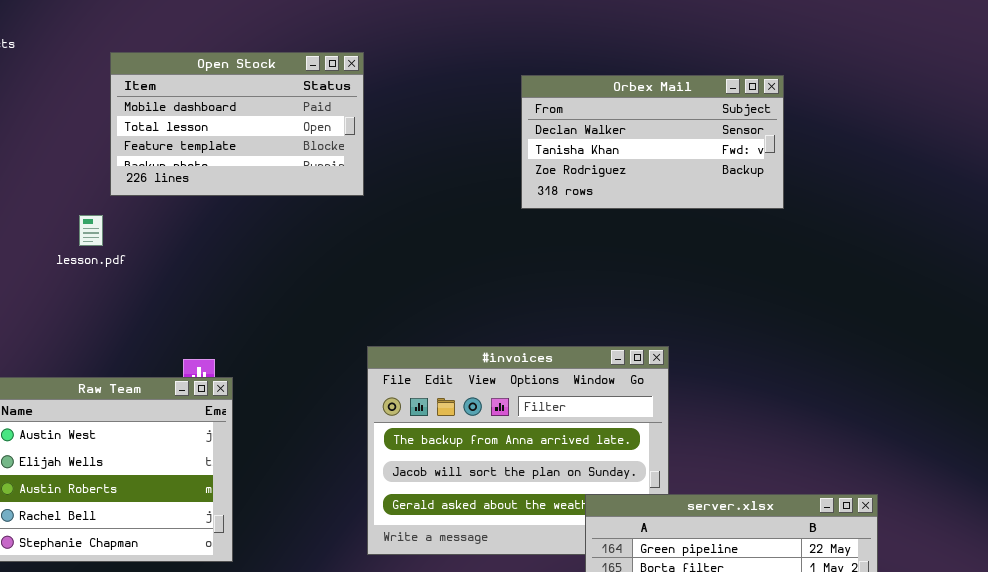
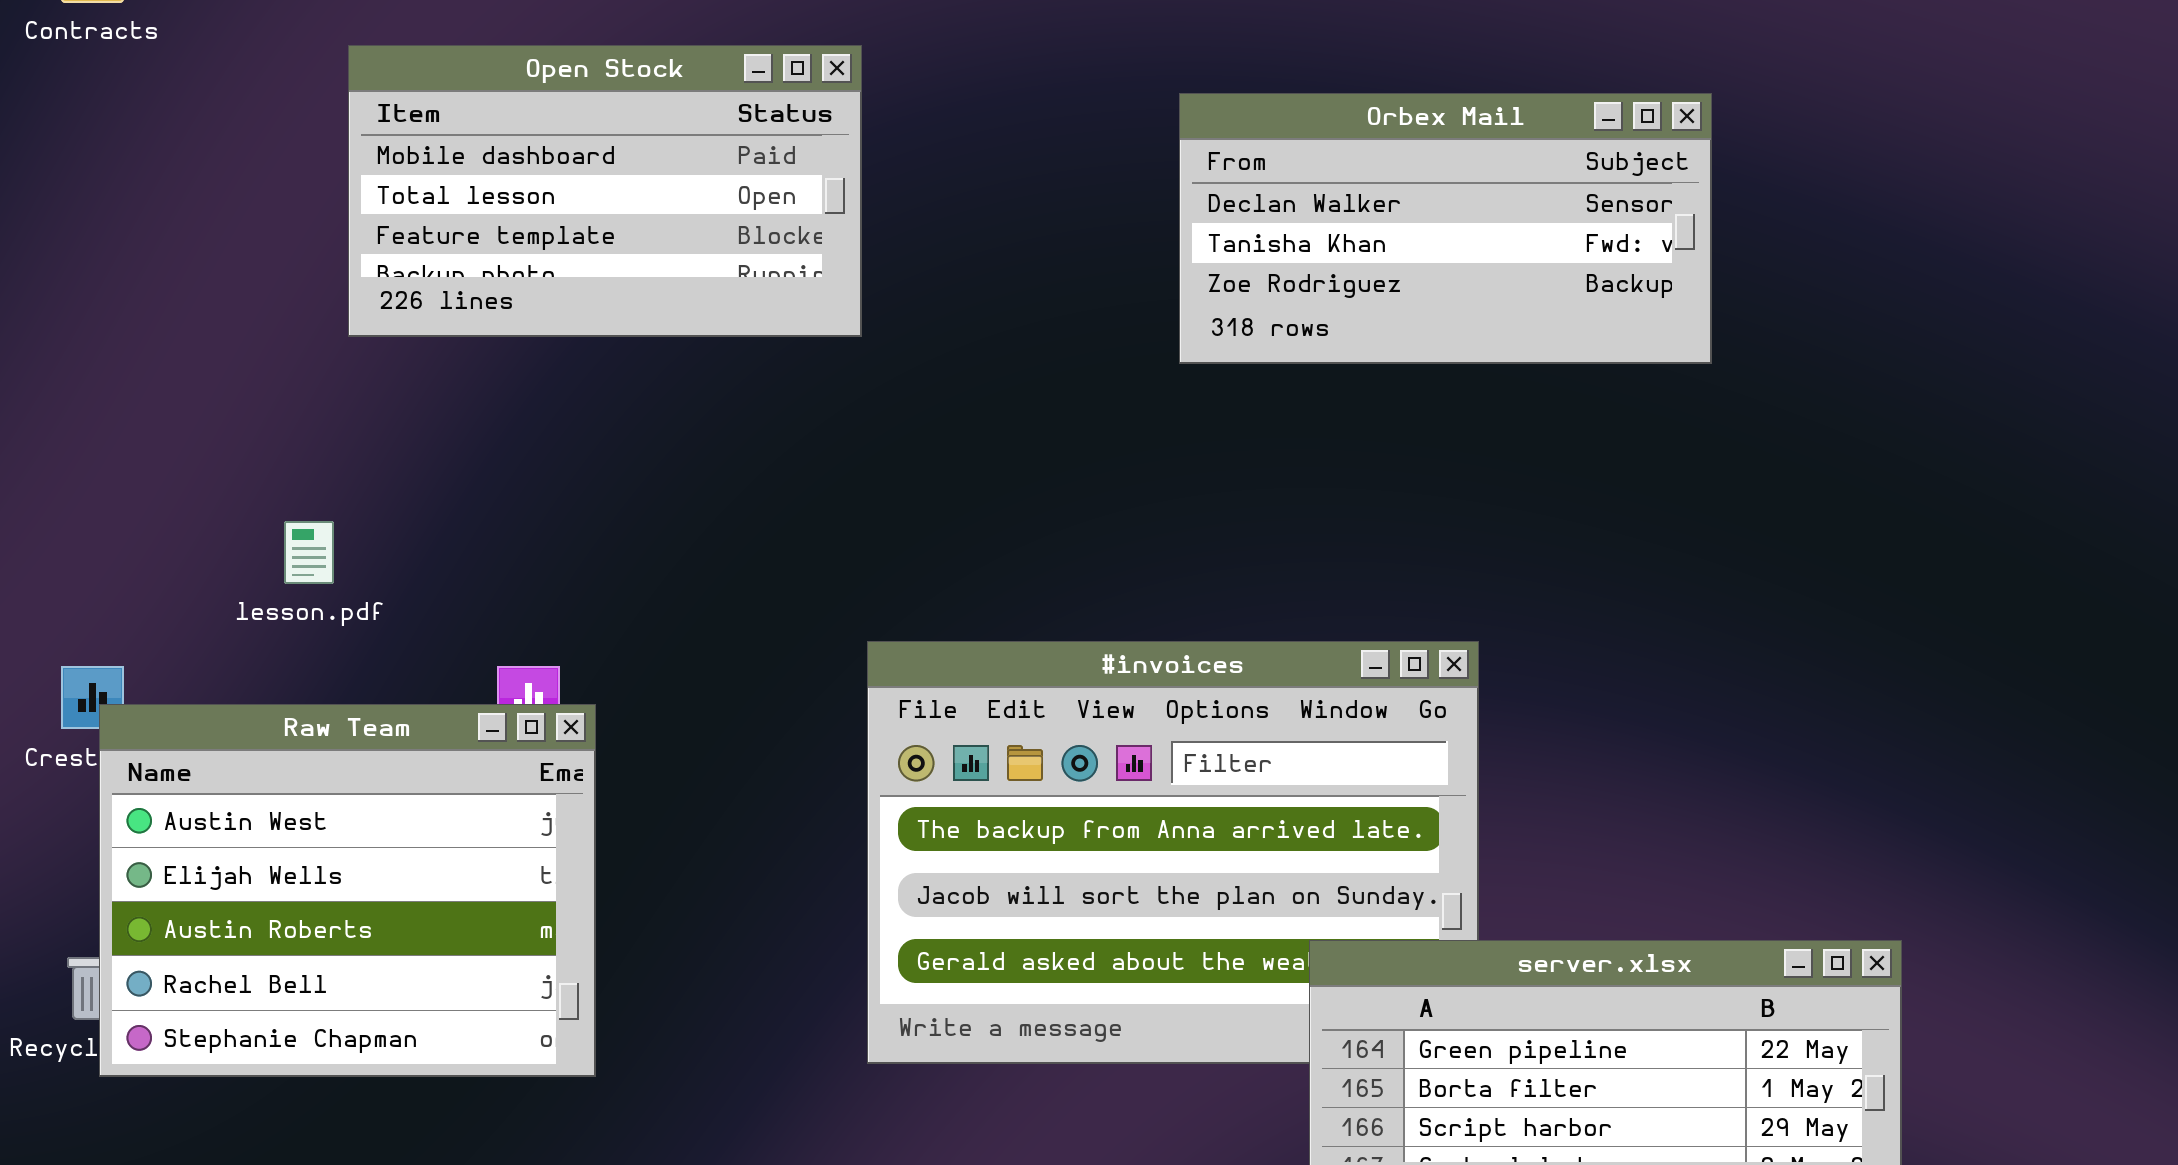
lesson.pdf: [79,215,103,246] -> [284,521,334,584], moved

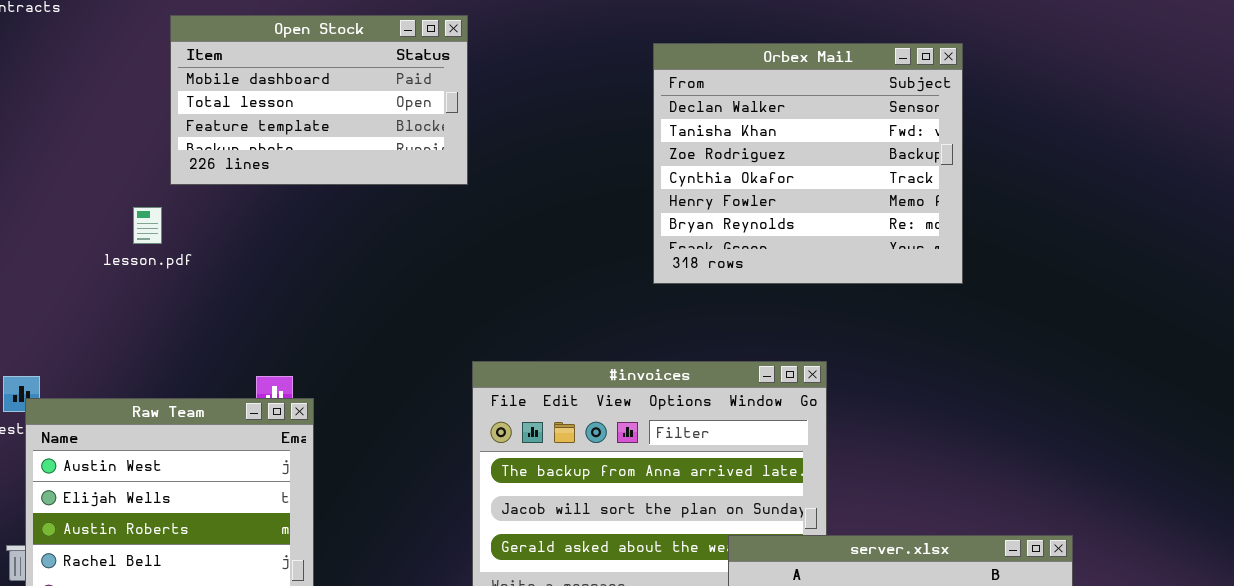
Orbex Mail: [1179,93,1712,364] -> [653,43,963,284], resized
lesson.pdf: [284,521,334,584] -> [133,207,162,244], moved

